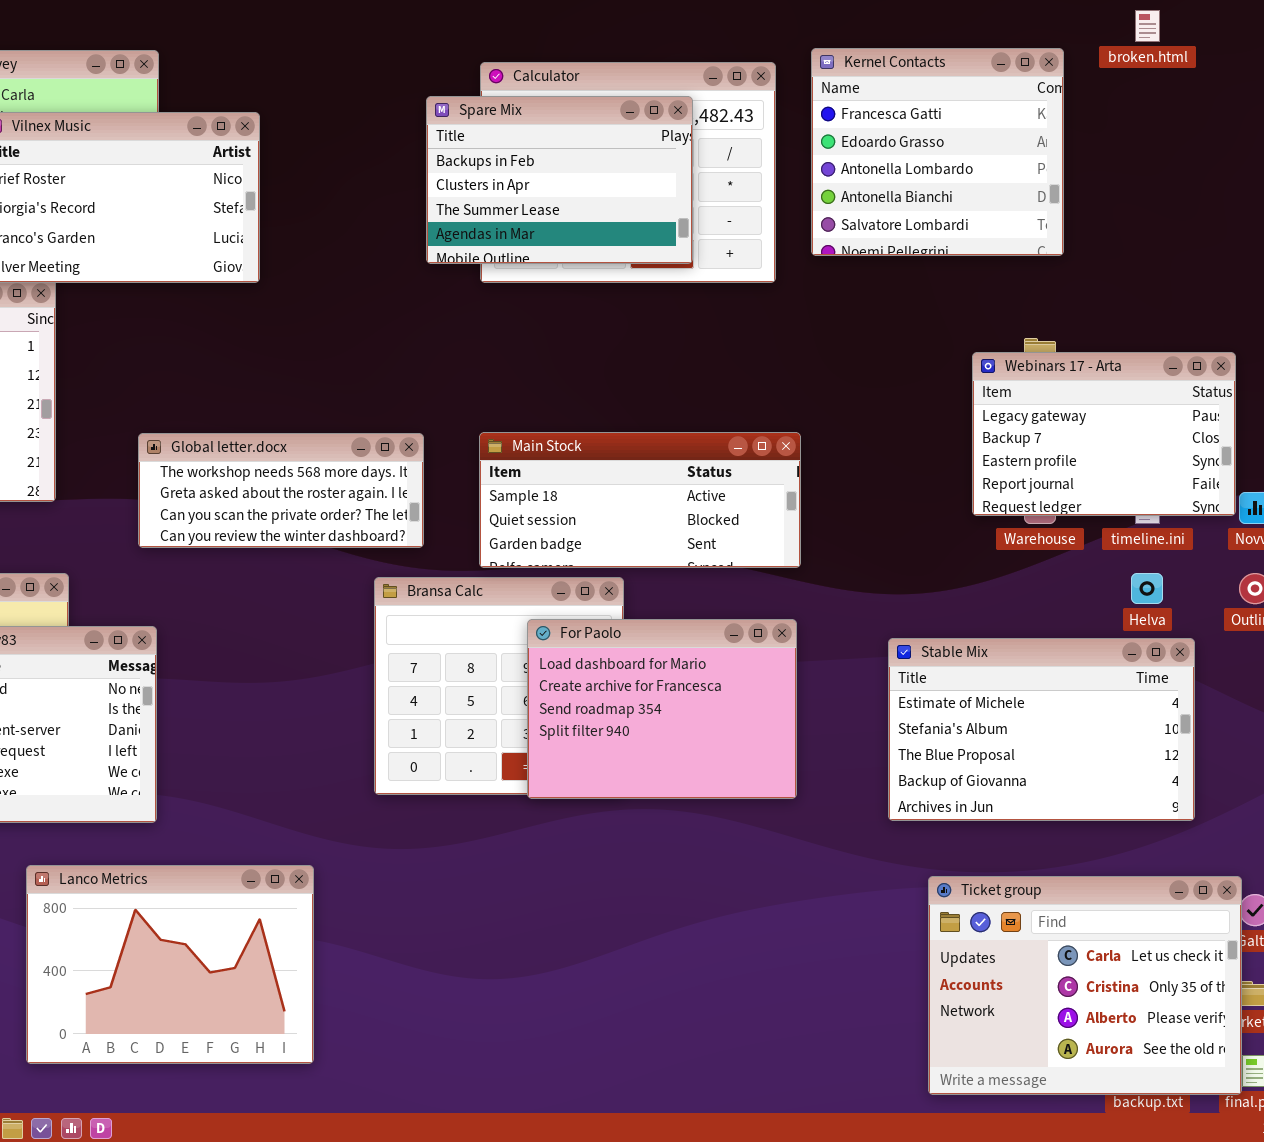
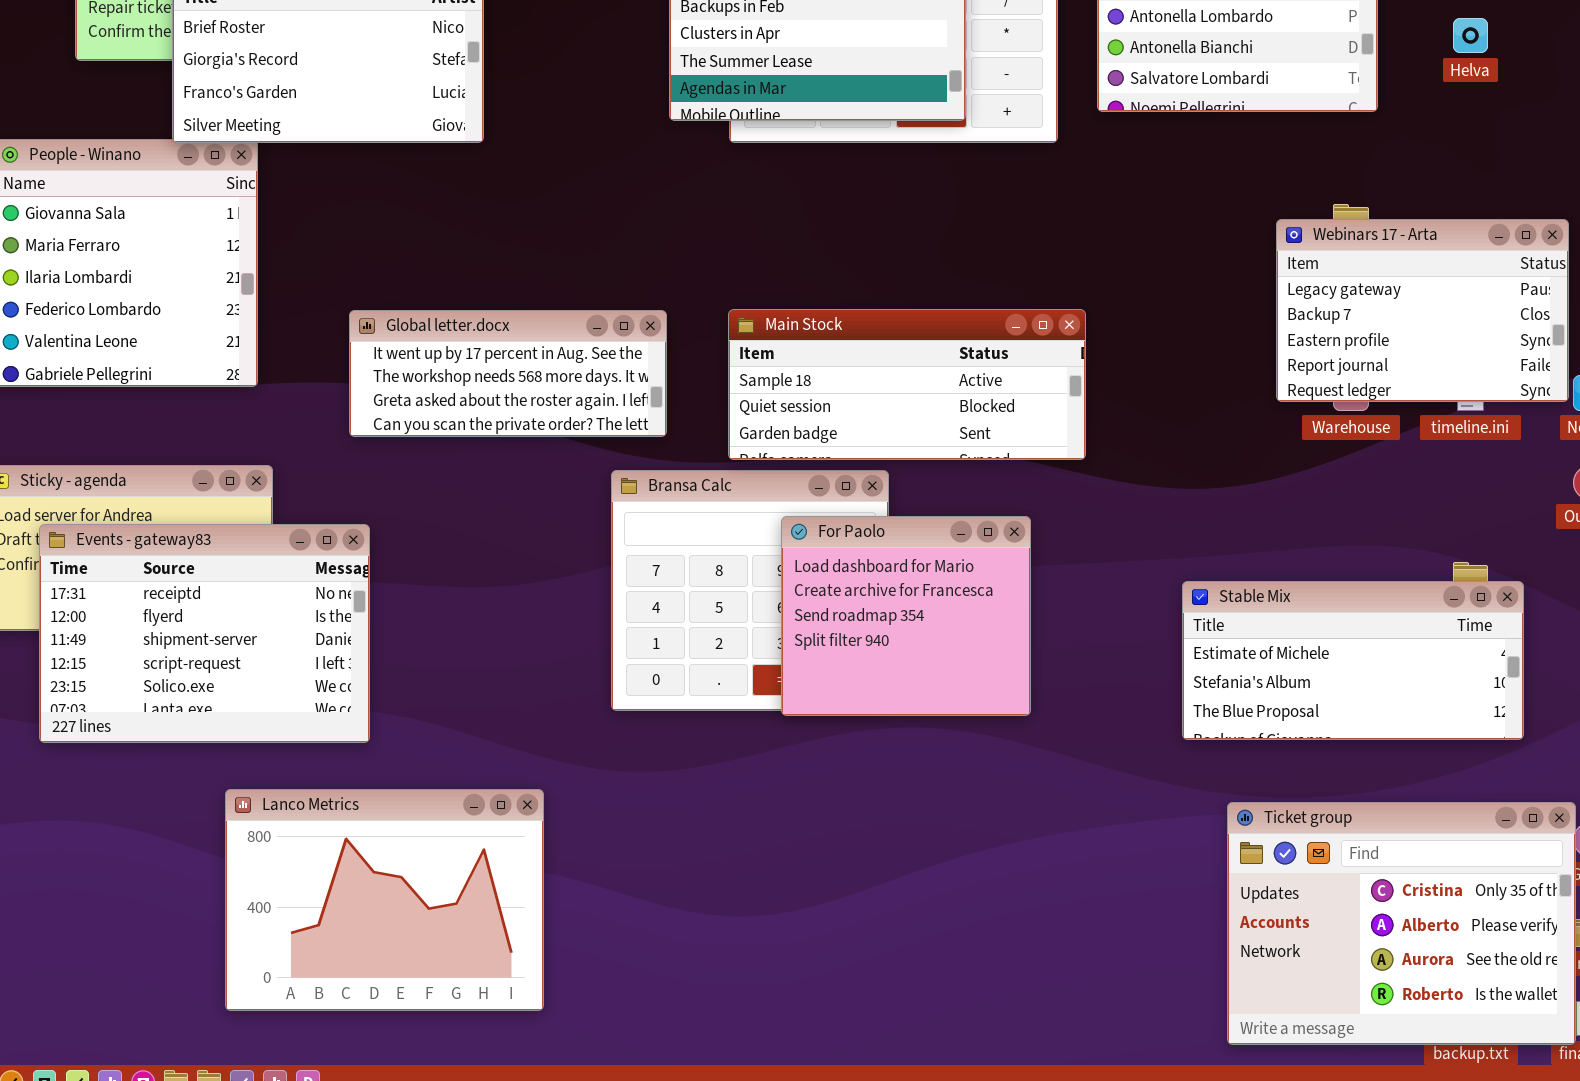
Global letter.docx: [138,433,424,548] -> [349,310,667,437], scrolled up 1 row
Helva: [1131,573,1163,604] -> [1453,18,1488,53], moved
For Paolo: [527,619,797,799] -> [781,516,1031,716], resized
Stable Mix: [888,638,1195,821] -> [1182,581,1524,740], resized
Ticket group: [928,876,1242,1095] -> [1227,802,1576,1045], scrolled down 1 row

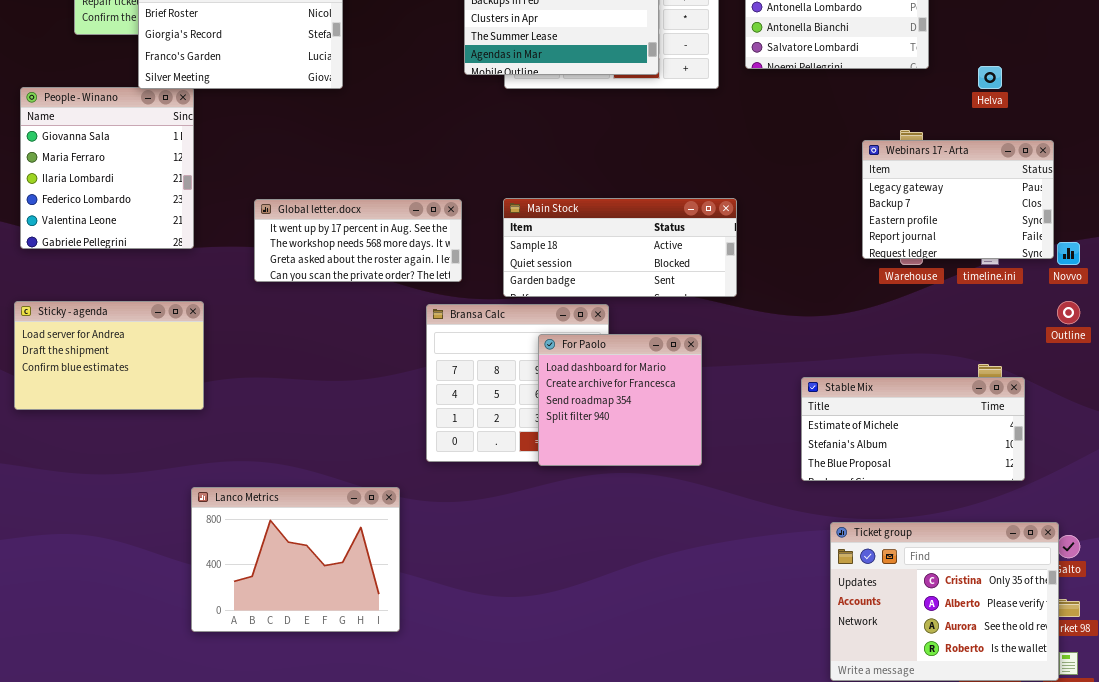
Helva: [1453,18,1488,53] -> [978,66,1002,89], moved
Events - gateway83: [39,524,370,743] -> none, closed
Lanco Metrics: [225,789,544,1011] -> [191,487,400,632], moved

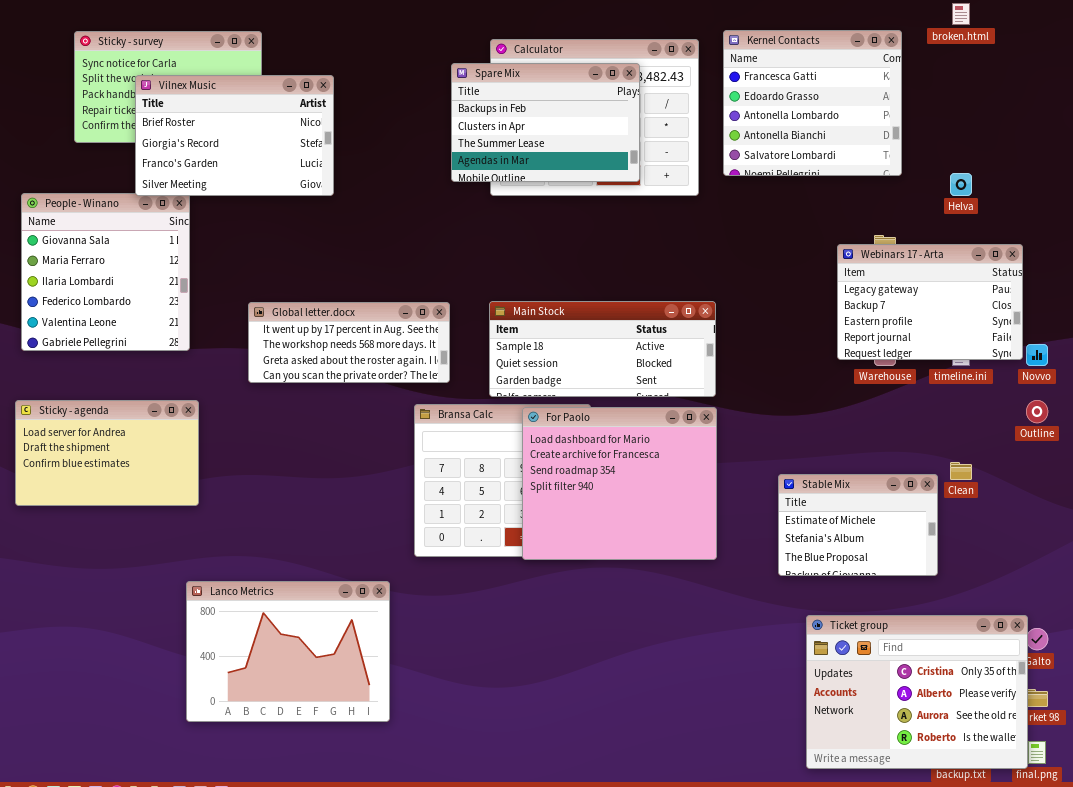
For Paolo: [538,334,702,466] -> [522,407,717,560], resized
Stable Mix: [801,377,1025,481] -> [778,474,938,576], resized

